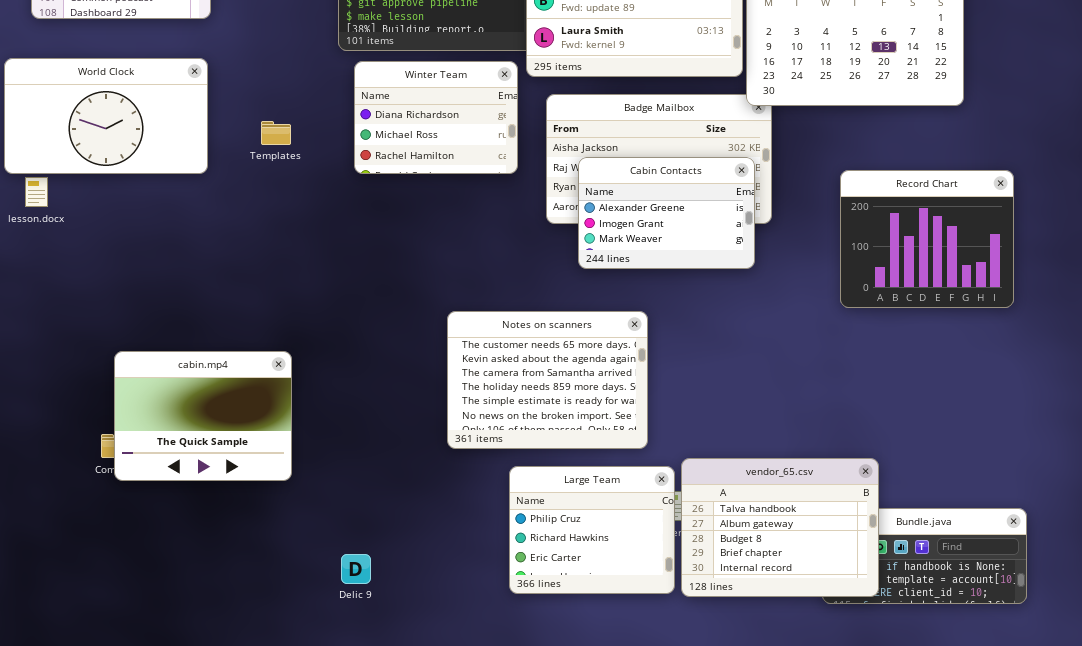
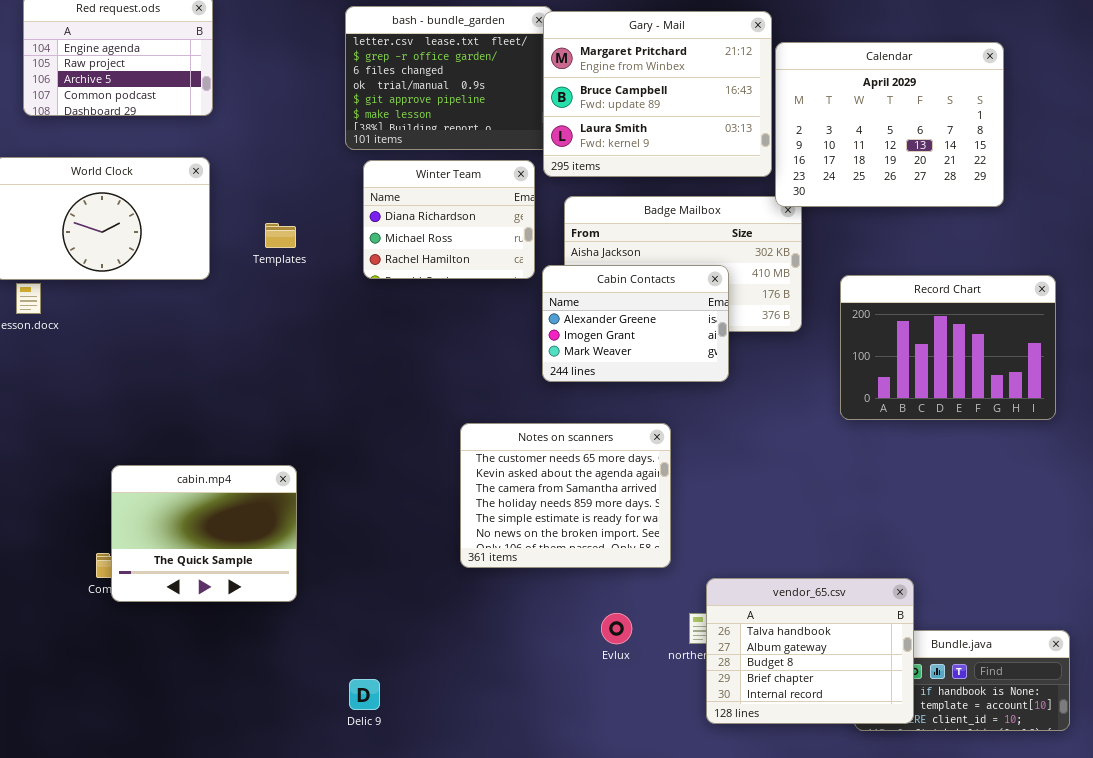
Cabin Contacts: [578,157,755,269] -> [542,265,729,382], moved
Record Chart: [840,170,1014,308] -> [840,275,1056,420], resized
Large Team: [509,466,675,594] -> none, closed

